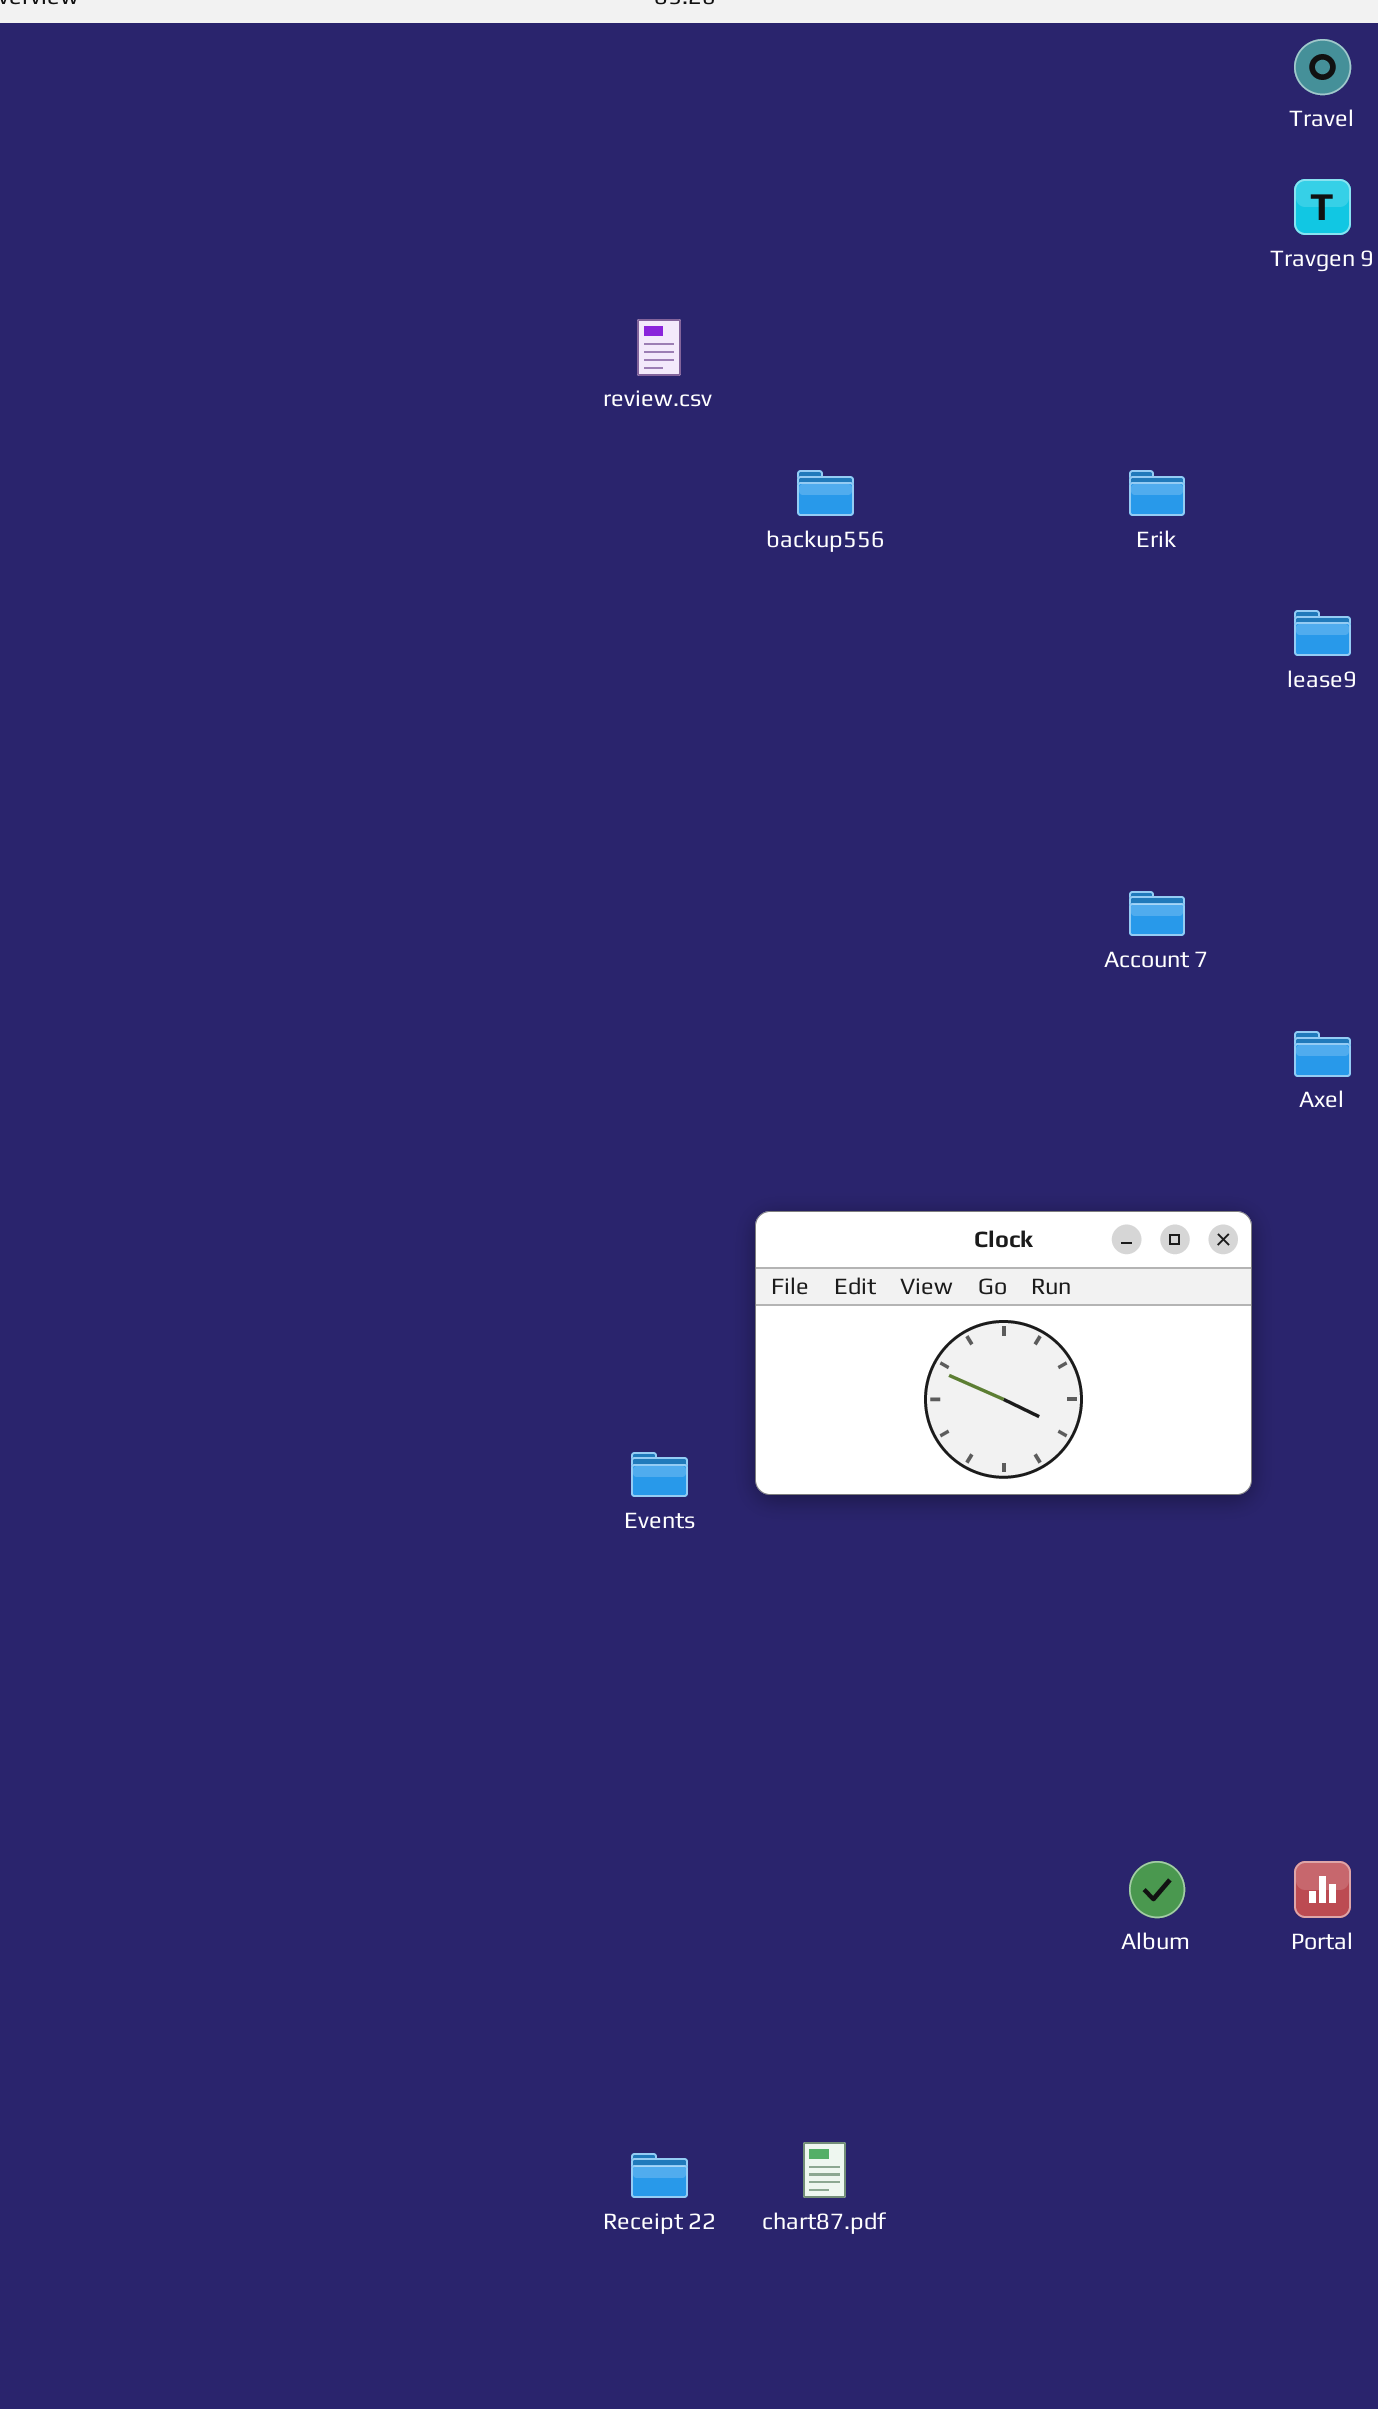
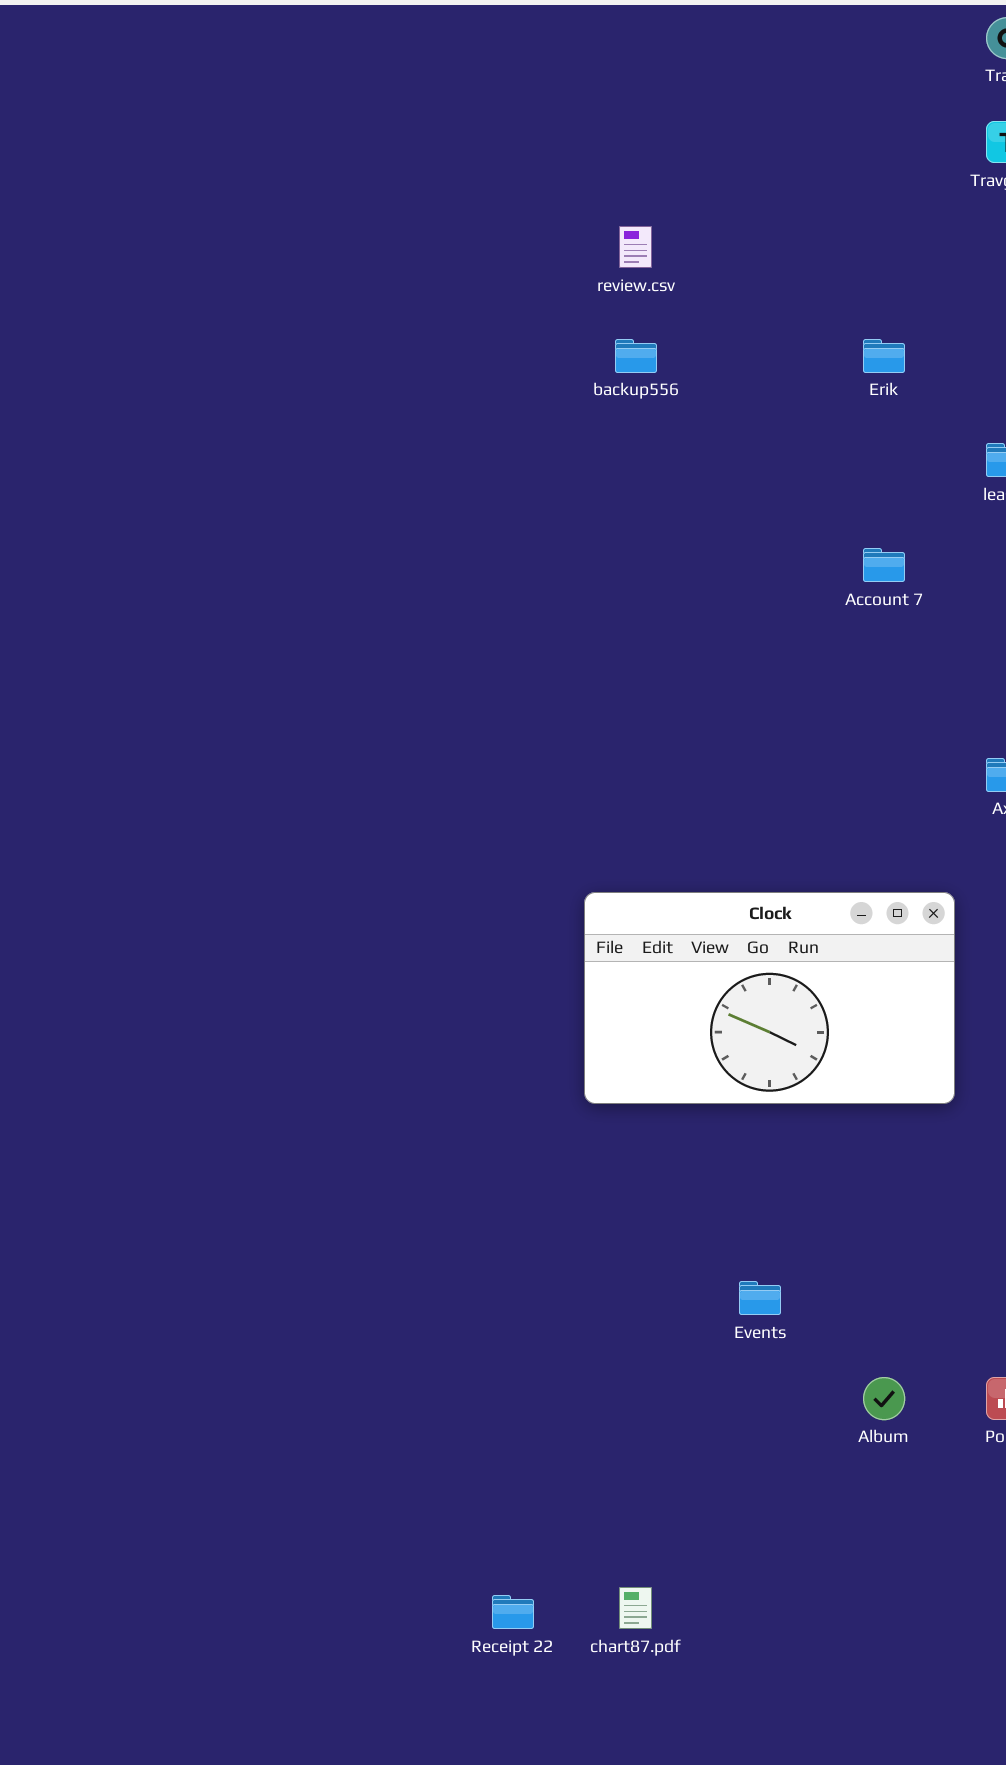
review.csv: [637,319,681,376] -> [619,226,652,268], moved
Account 7: [1129,891,1185,936] -> [863,548,905,582], moved
Events: [631,1452,688,1497] -> [739,1281,781,1315], moved

